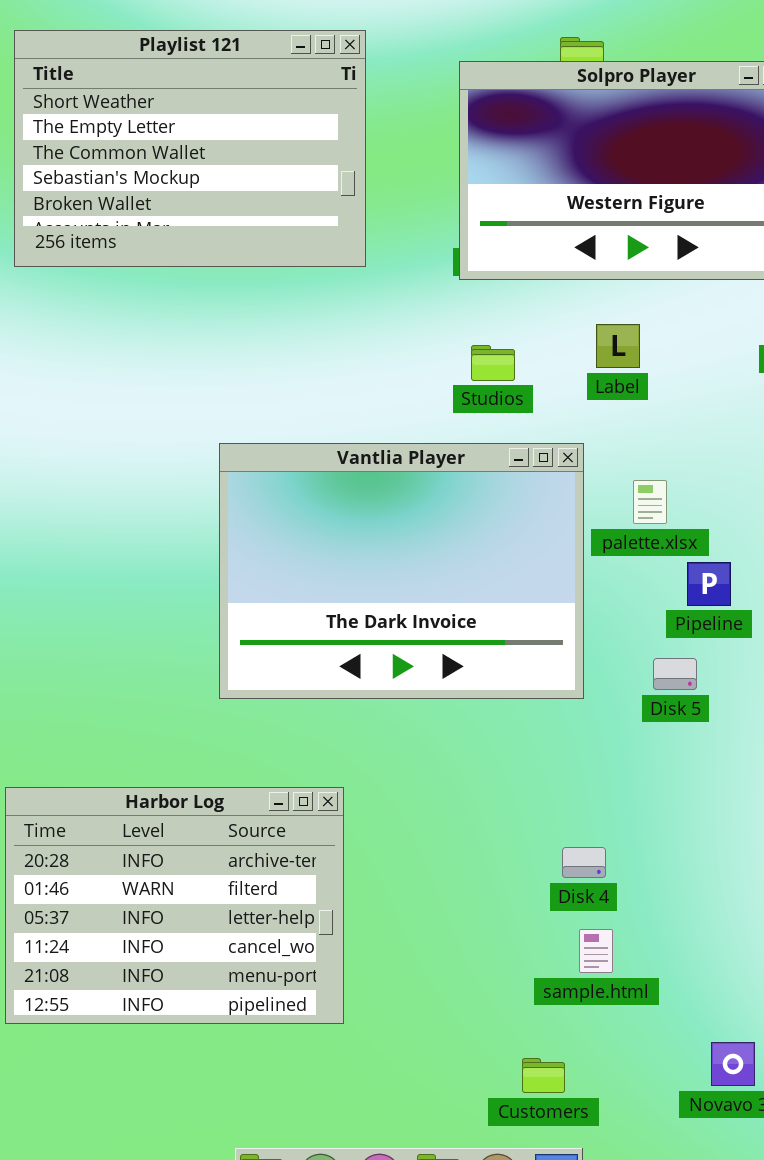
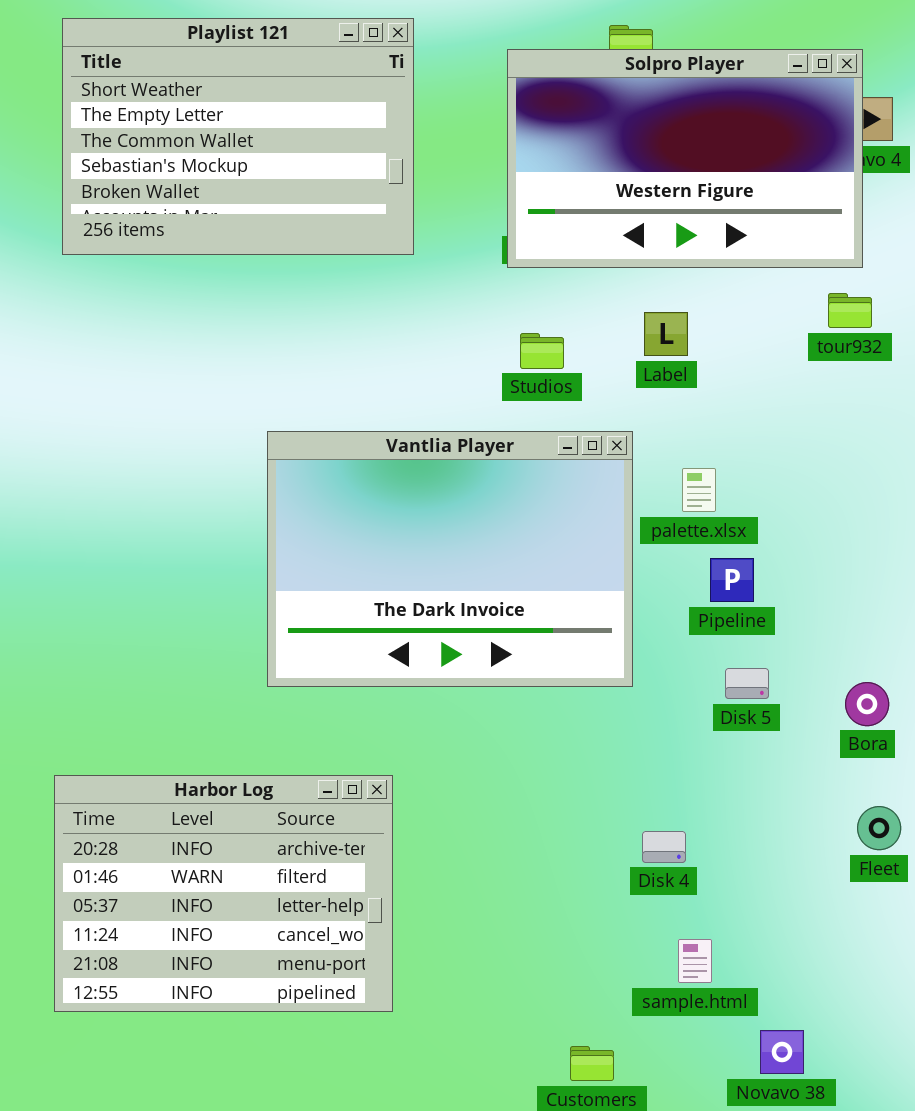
Pipeline: [687,562,731,606] -> [710,558,754,602], moved
Disk 5: [653,658,697,690] -> [725,668,769,699], moved
Disk 4: [562,847,606,878] -> [642,831,686,863], moved
sample.html: [579,929,613,973] -> [678,939,712,983], moved

